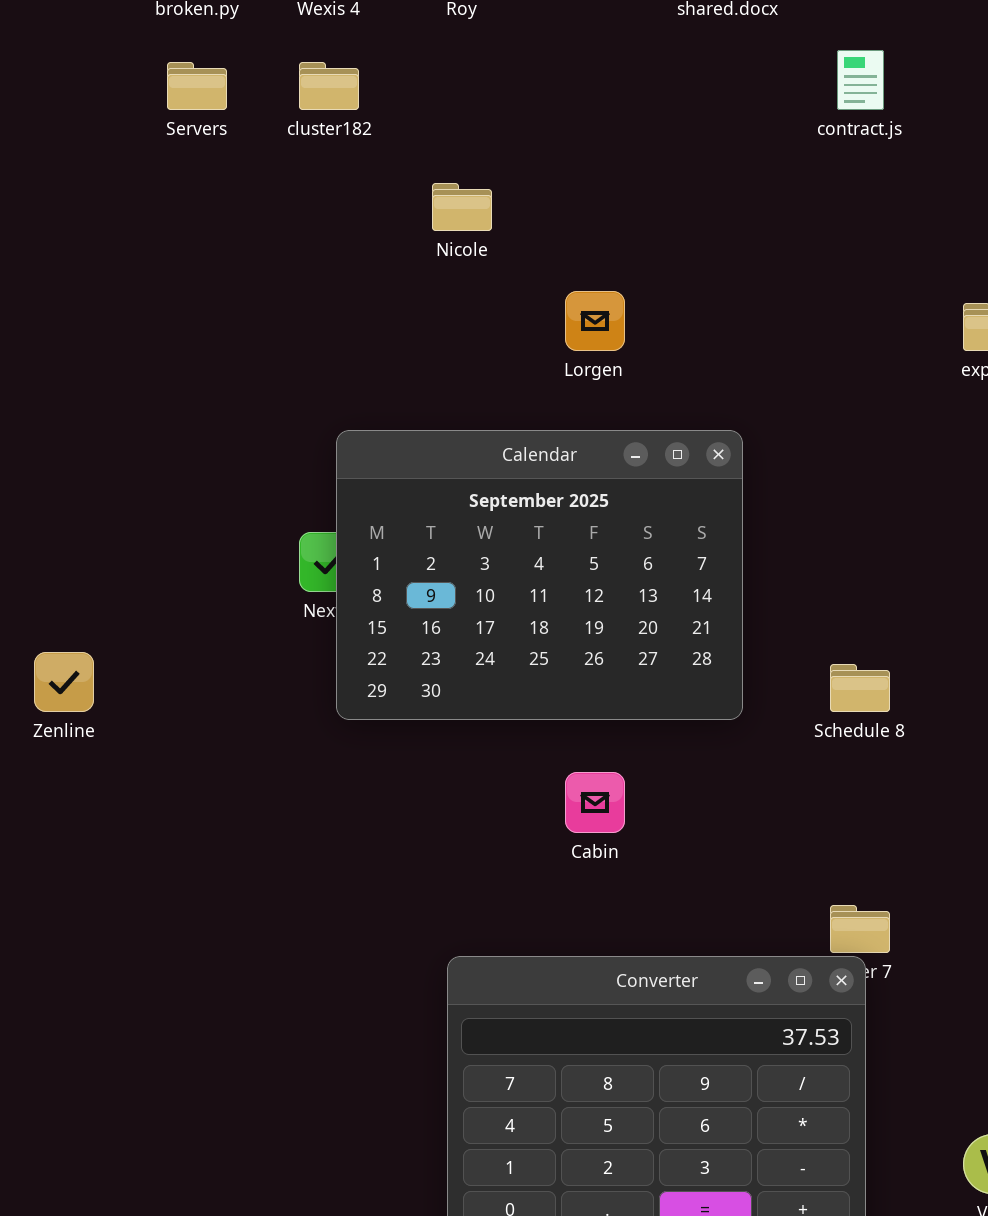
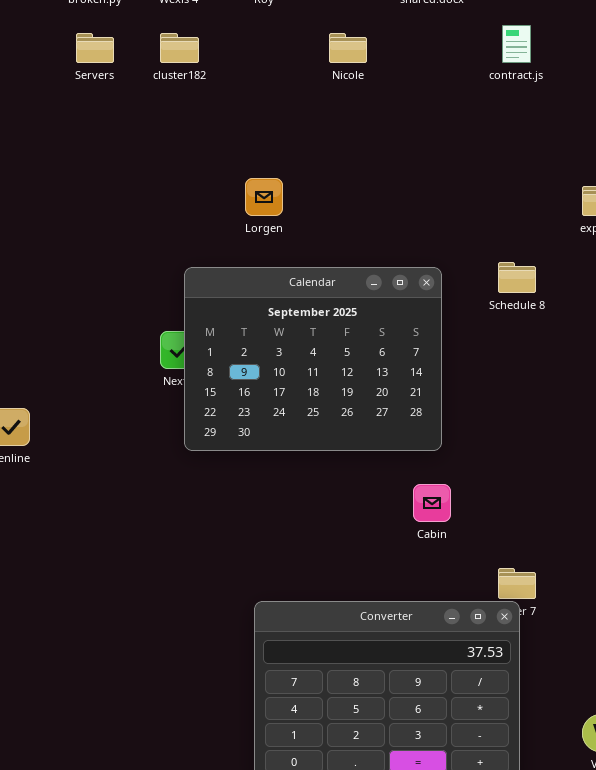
Nicole: [432,183,492,231] -> [329,33,367,63], moved
Lorgen: [565,291,625,351] -> [245,178,283,216], moved
Schedule 8: [830,664,890,712] -> [498,262,536,293], moved
Cabin: [565,772,625,833] -> [413,484,451,522], moved

